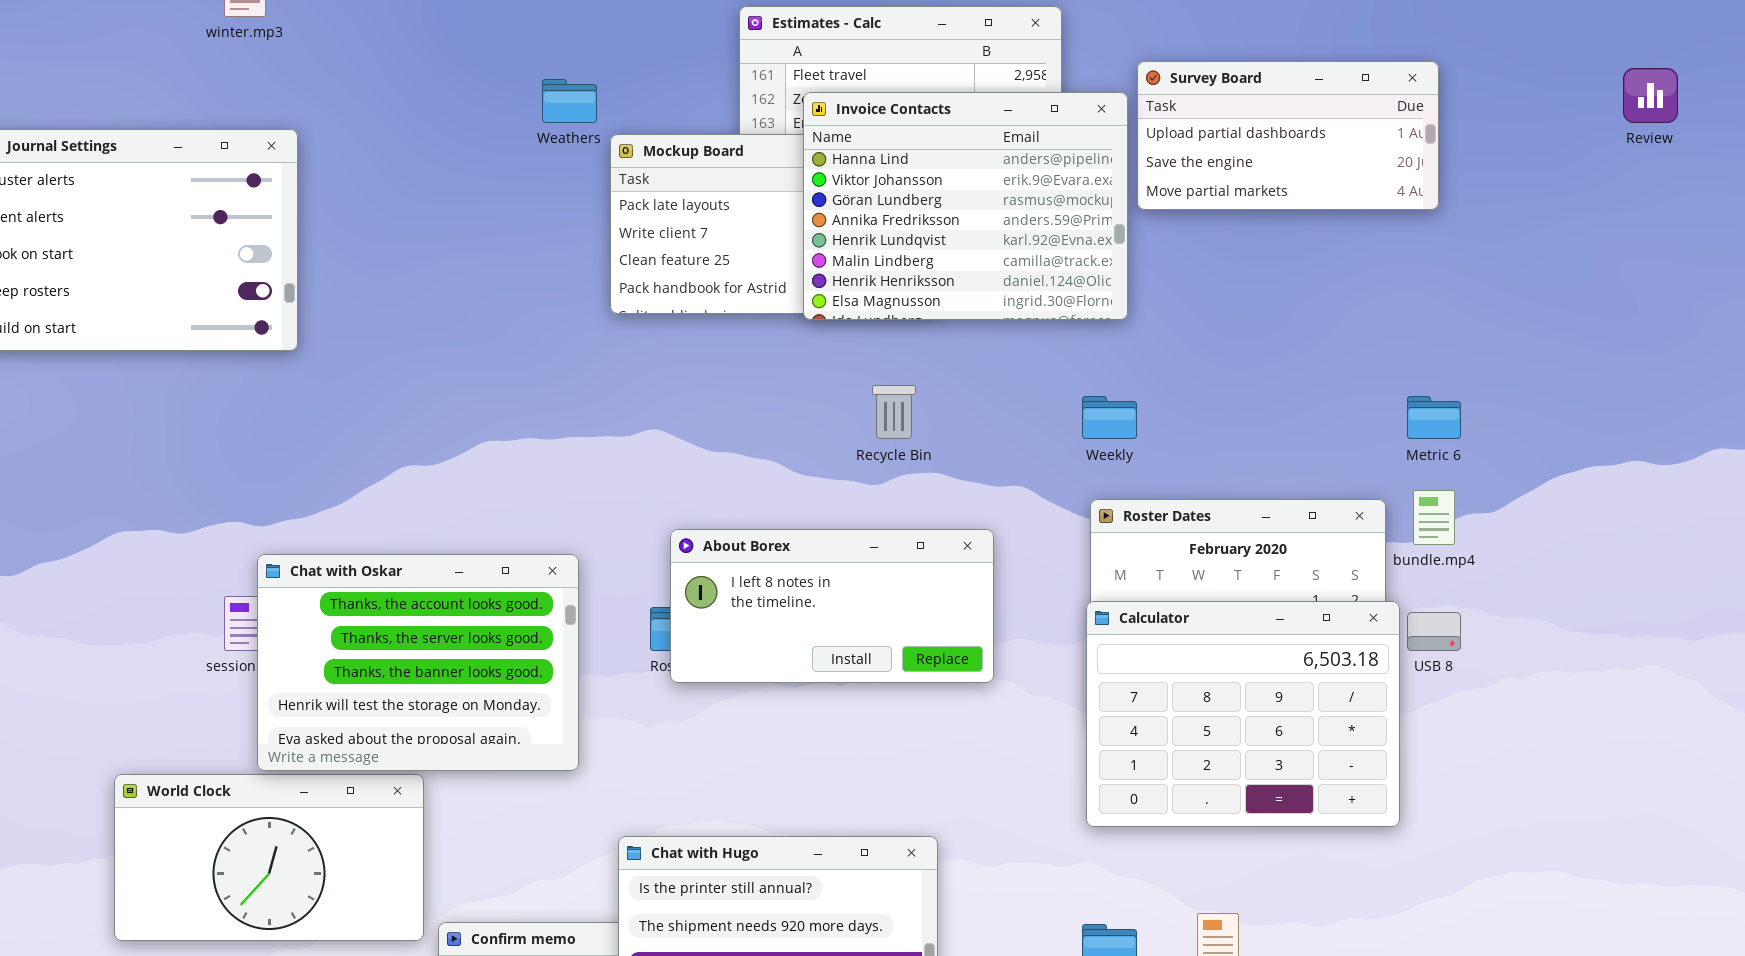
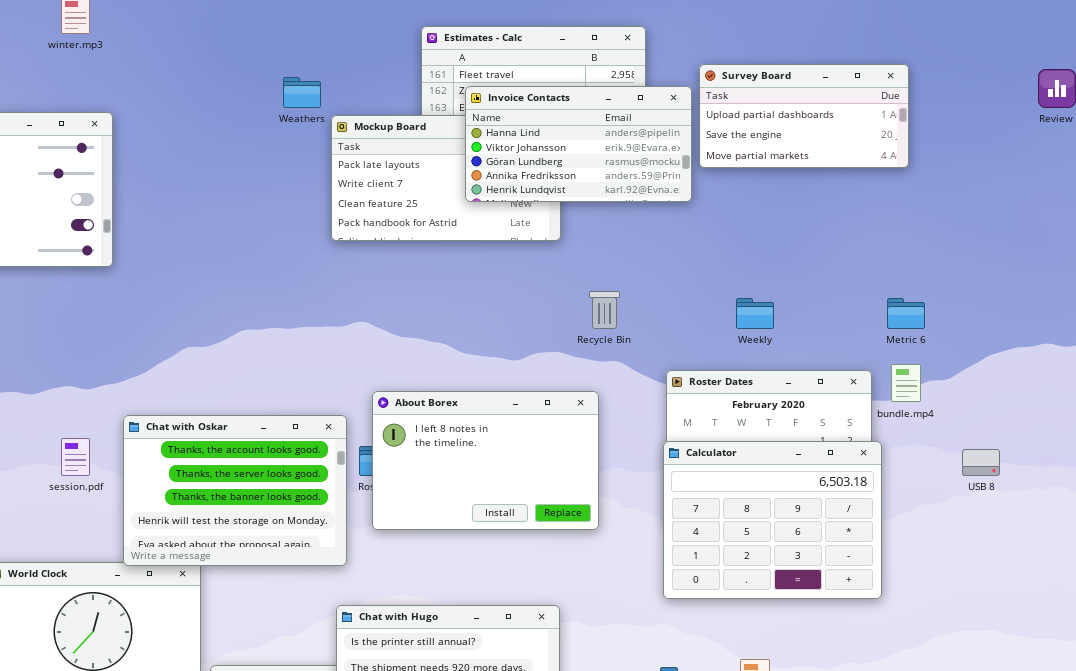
Invoice Contacts: [803,92,1128,320] -> [465,86,692,202], resized
Recycle Bin: [872,385,916,439] -> [589,291,620,329], moved
Weekly: [1082,396,1137,439] -> [736,298,774,329], moved
About Borex: [670,529,994,683] -> [372,391,599,530], resized
Chat with Oskar: [257,554,579,771] -> [123,415,347,566], moved
USB 8: [1407,612,1461,651] -> [962,449,1000,476], moved

